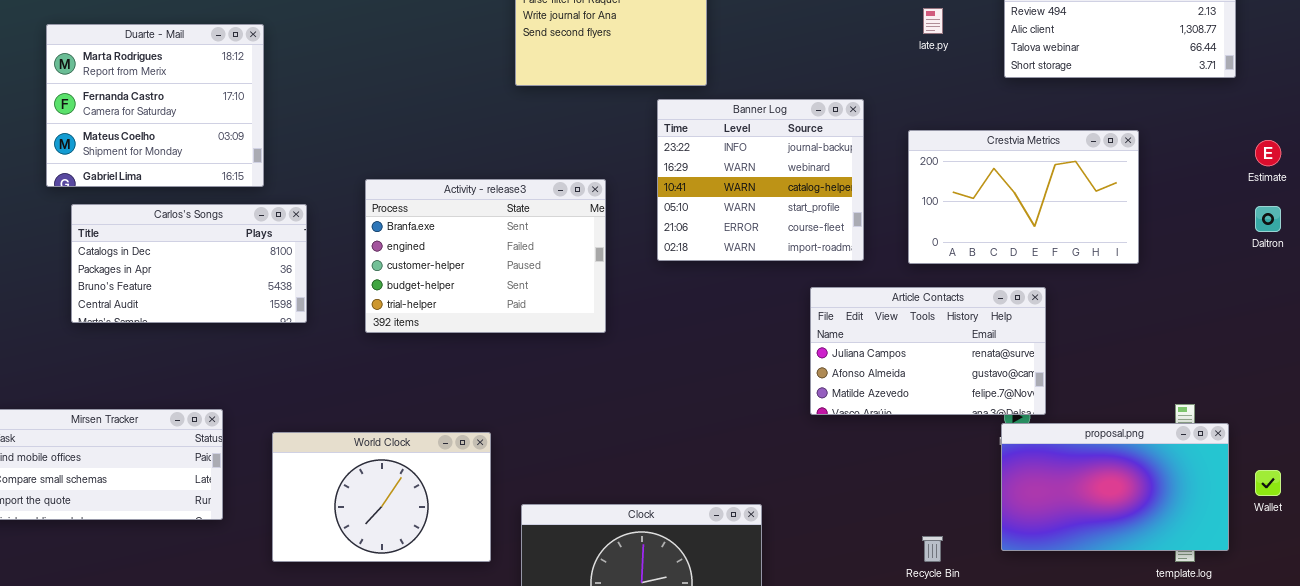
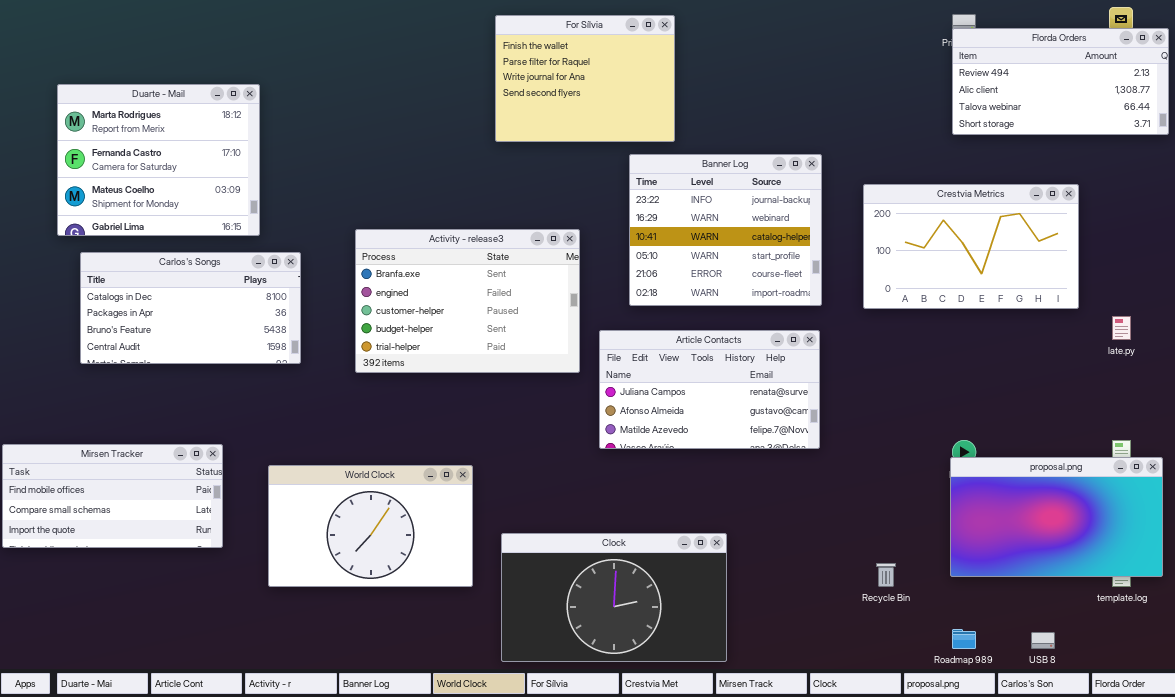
late.py: [923,8,943,34] -> [1112,316,1131,340], moved
Article Contacts: [810,287,1046,415] -> [599,330,820,449], moved

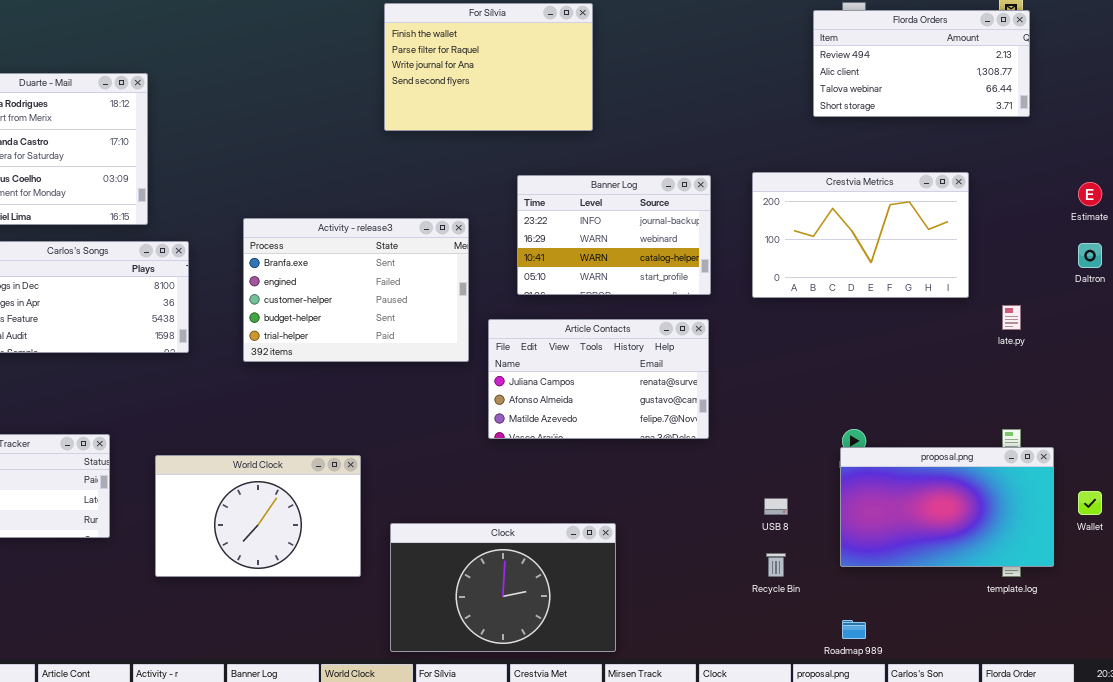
For Sílvia: [495,15,675,142] -> [384,3,593,131], resized
Florda Orders: [952,28,1169,135] -> [813,10,1030,117], moved
Banner Log: [629,154,822,306] -> [517,175,711,295], resized
USB 8: [1031,632,1055,649] -> [764,498,788,515], moved

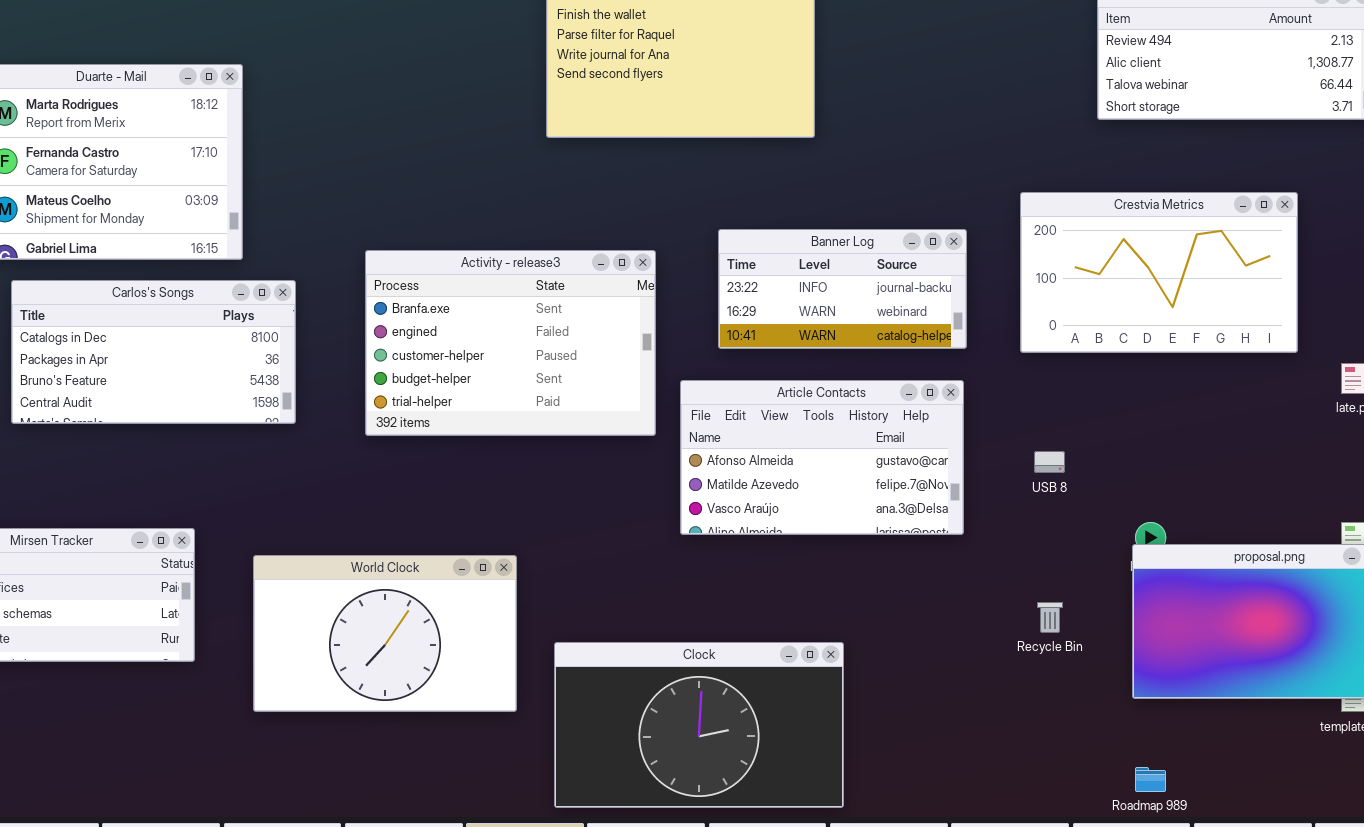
Banner Log: [517,175,711,295] -> [718,229,967,349], resized
Article Contacts: [488,319,709,439] -> [680,380,964,535], scrolled down 1 row
USB 8: [764,498,788,515] -> [1034,451,1065,473], moved
Recycle Bin: [766,553,786,577] -> [1037,602,1063,633], moved

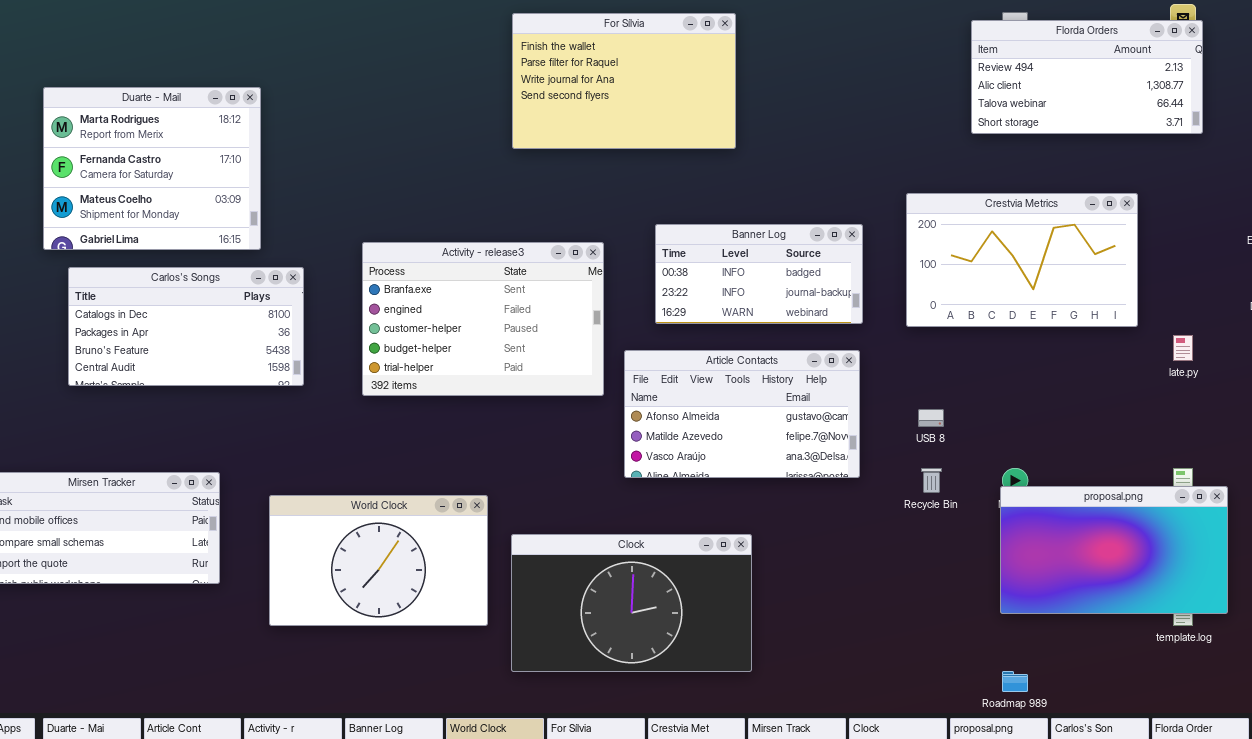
Banner Log: [718,229,967,349] -> [655,224,863,324], scrolled up 1 row
Recycle Bin: [1037,602,1063,633] -> [921,468,942,493], moved
Clock: [554,642,844,808] -> [511,534,752,672], moved

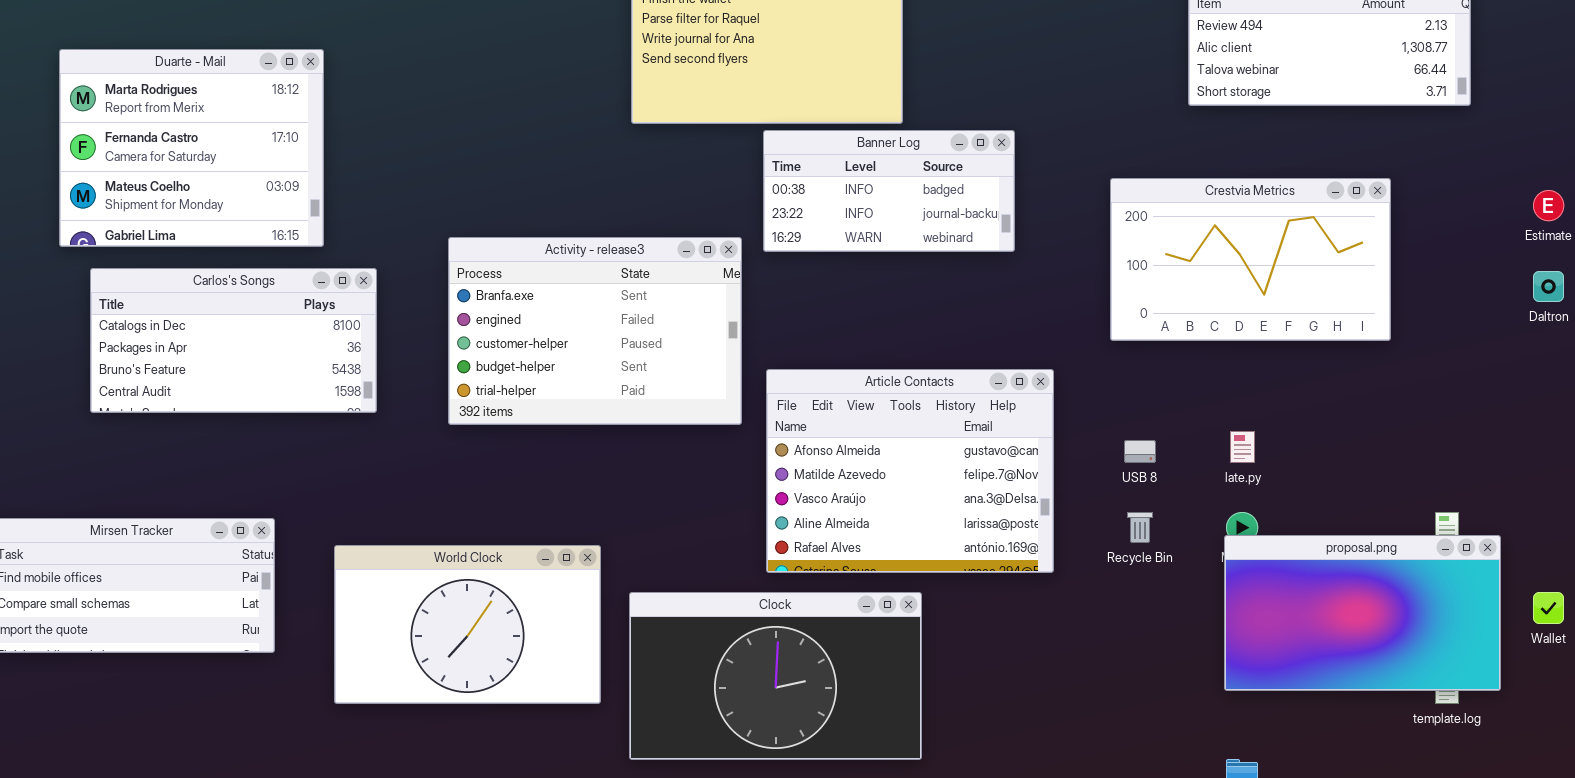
Banner Log: [655,224,863,324] -> [763,130,1015,252], moved
late.py: [1173,335,1193,361] -> [1230,431,1255,463], moved
Article Contacts: [624,350,860,478] -> [766,369,1054,573], resized

